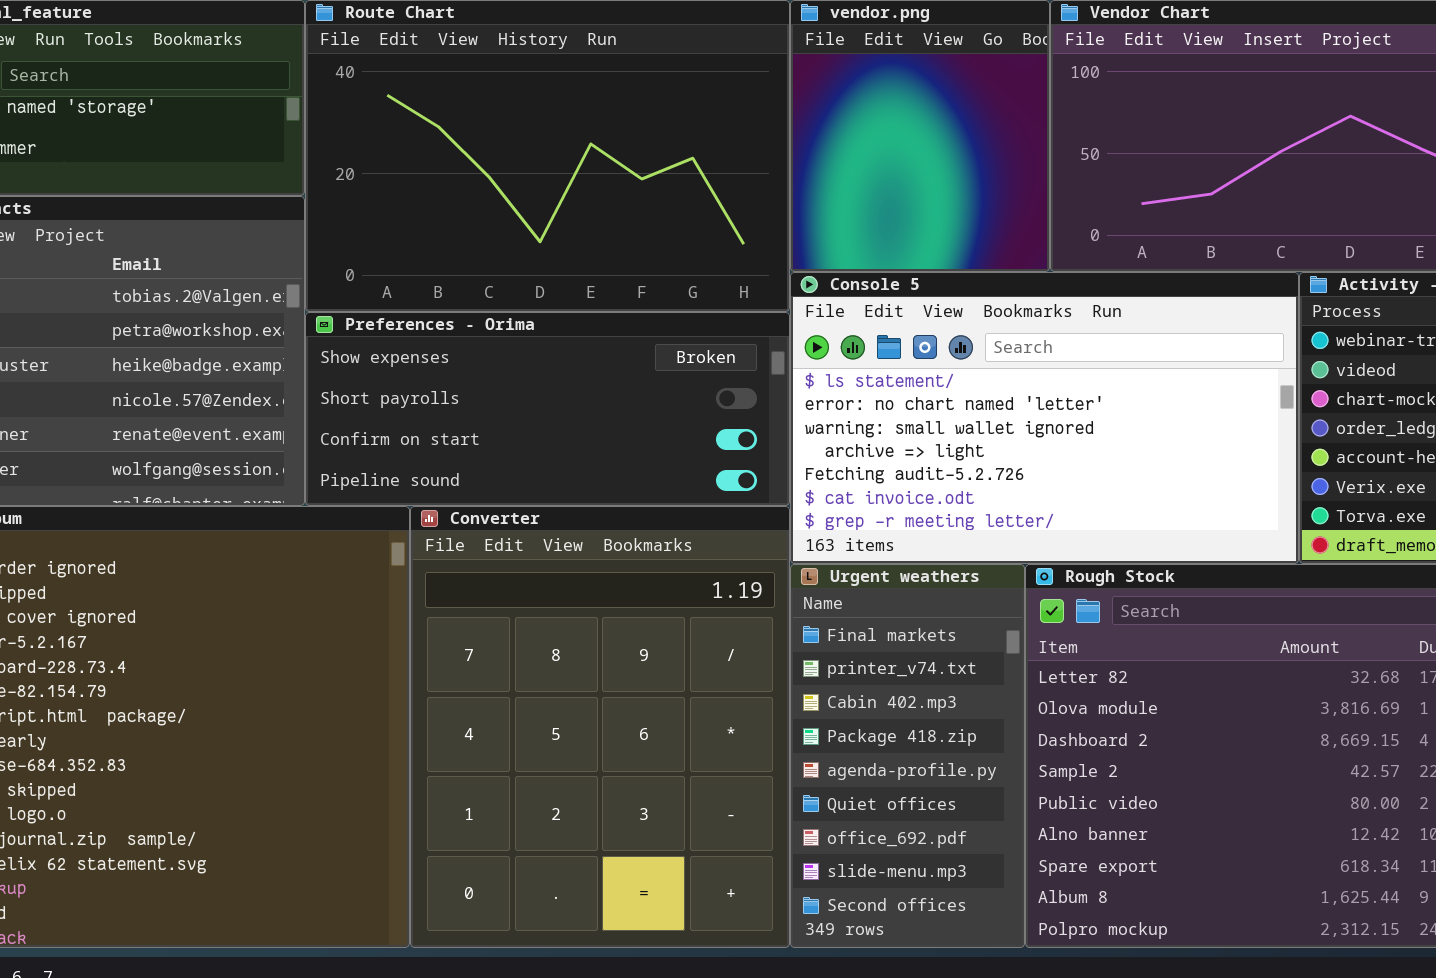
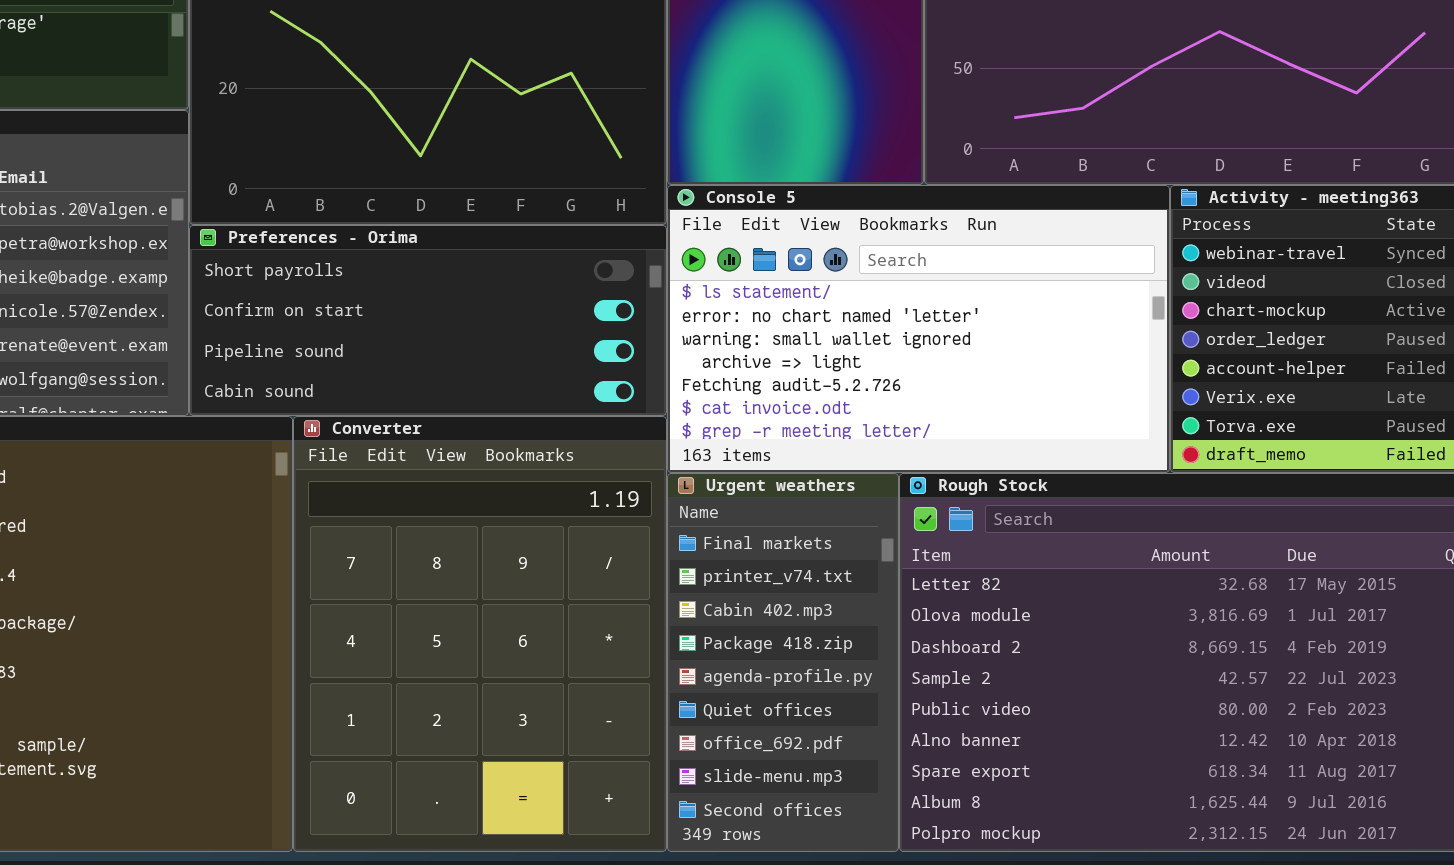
Preferences - Orima: [305,312,790,506] -> [189,225,667,416], scrolled down 1 row

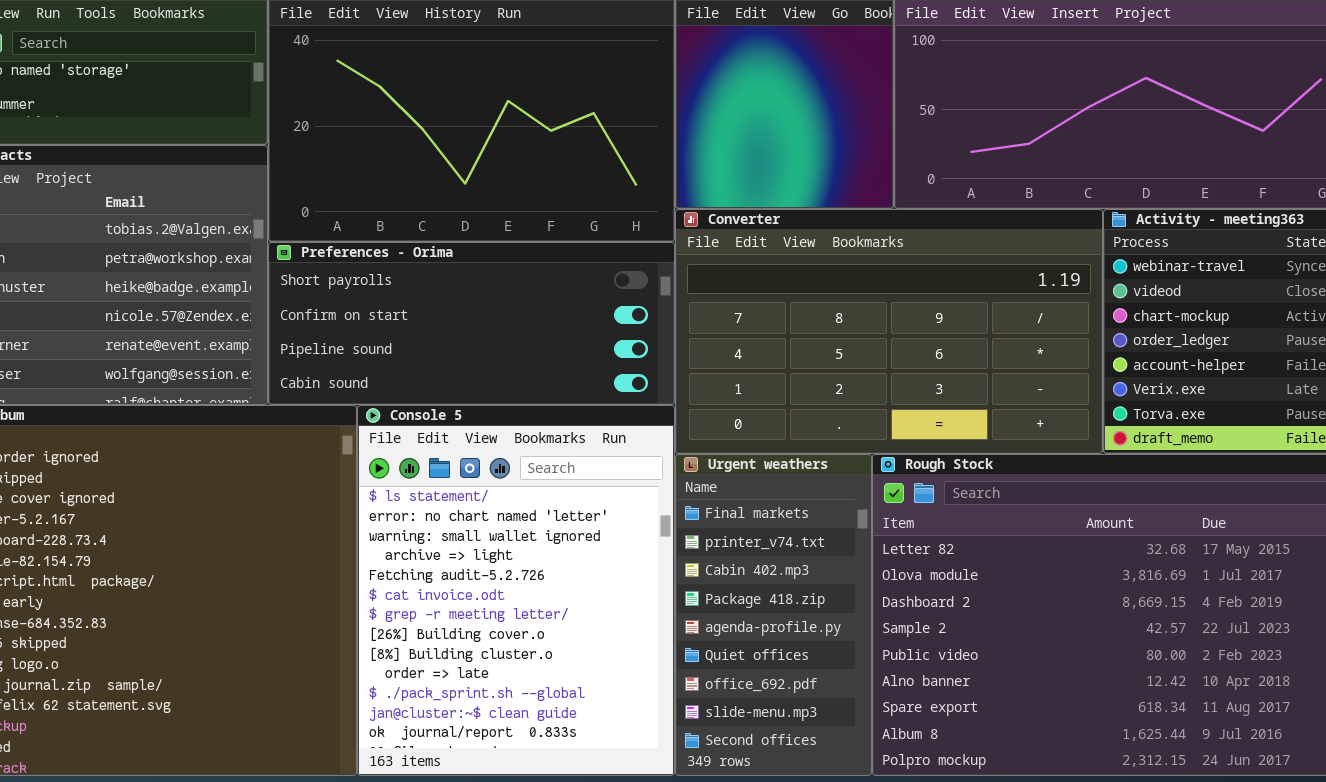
Console 5: [667,185,1170,473] -> [357,405,675,776], moved, resized
Converter: [293,416,667,852] -> [675,209,1103,454], moved, resized

